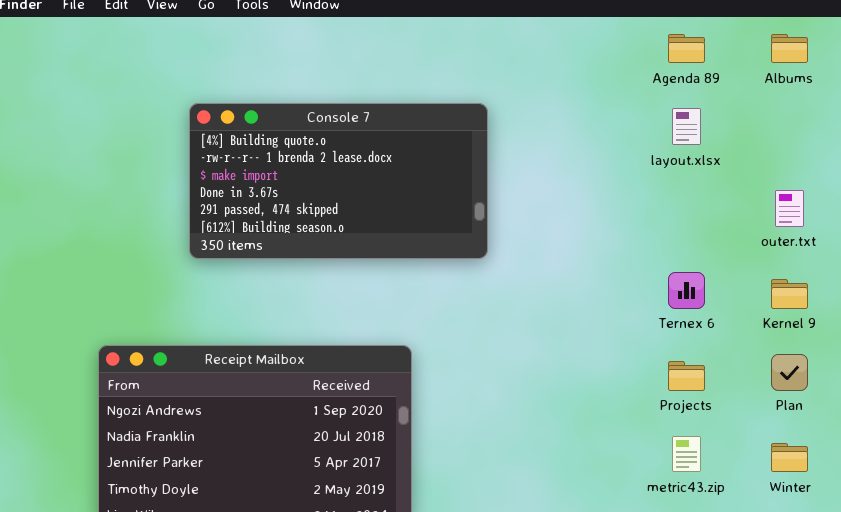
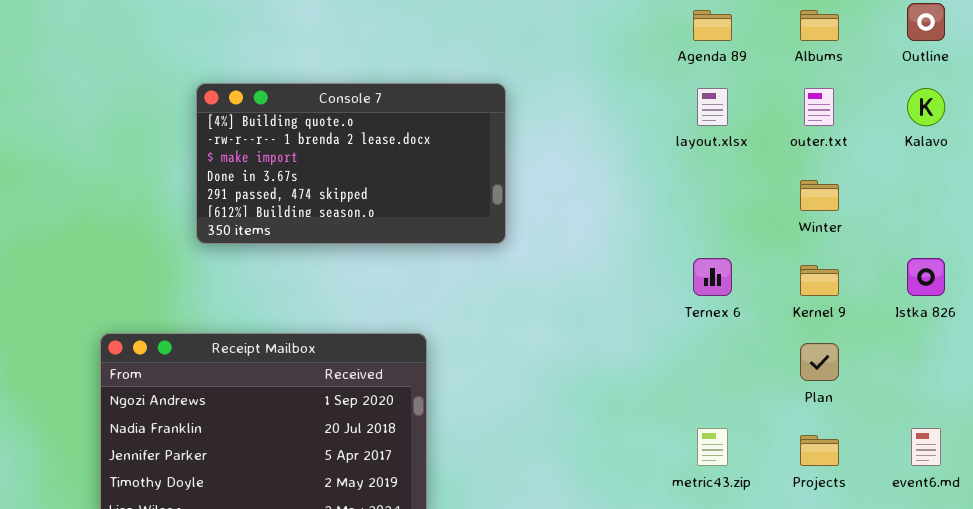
outer.txt: [775,190,804,227] -> [804,88,834,126], moved
Projects: [668,361,705,391] -> [800,435,839,466], moved
Winter: [771,443,808,472] -> [800,180,839,211], moved

